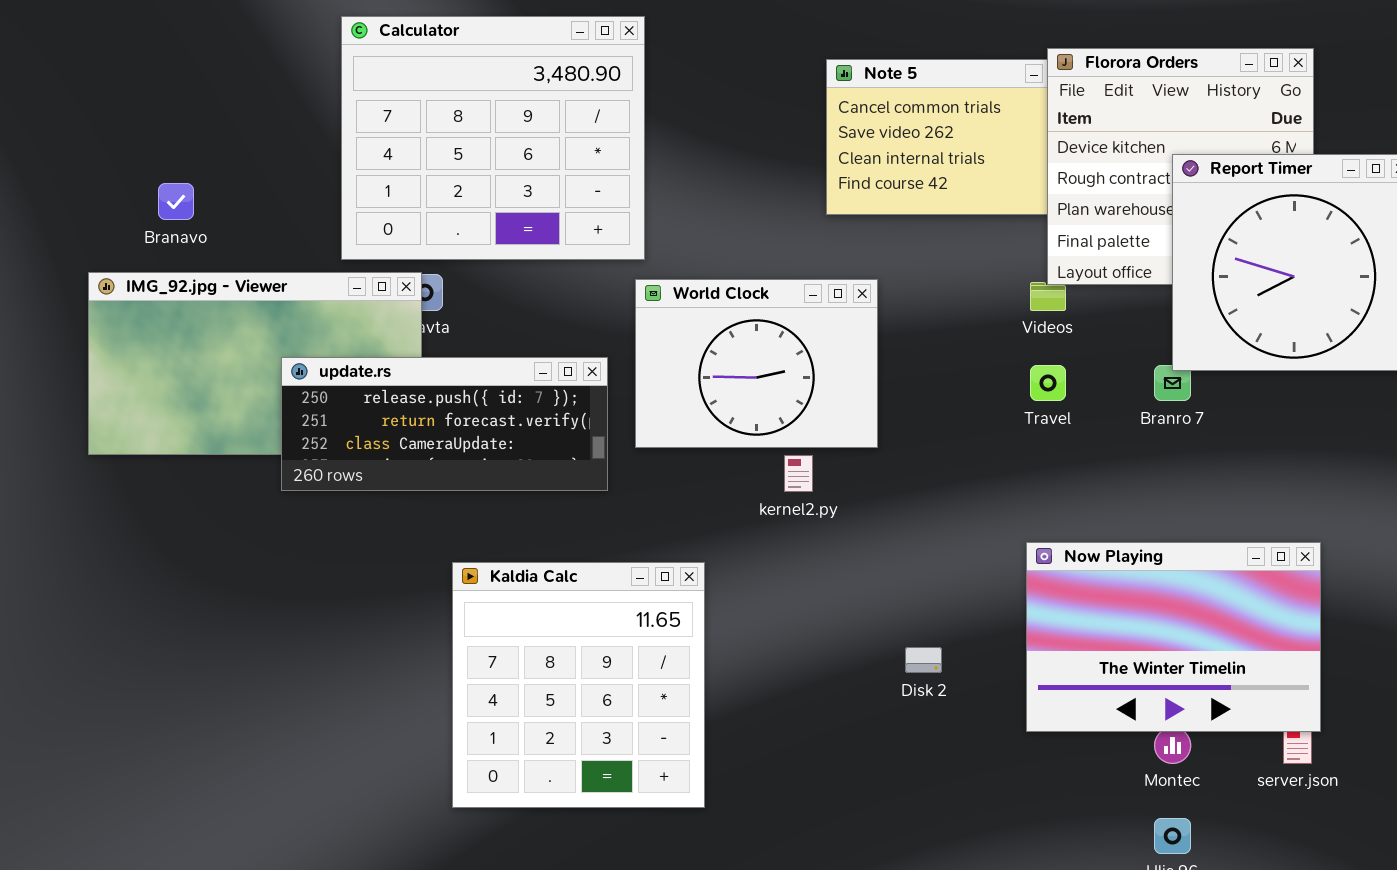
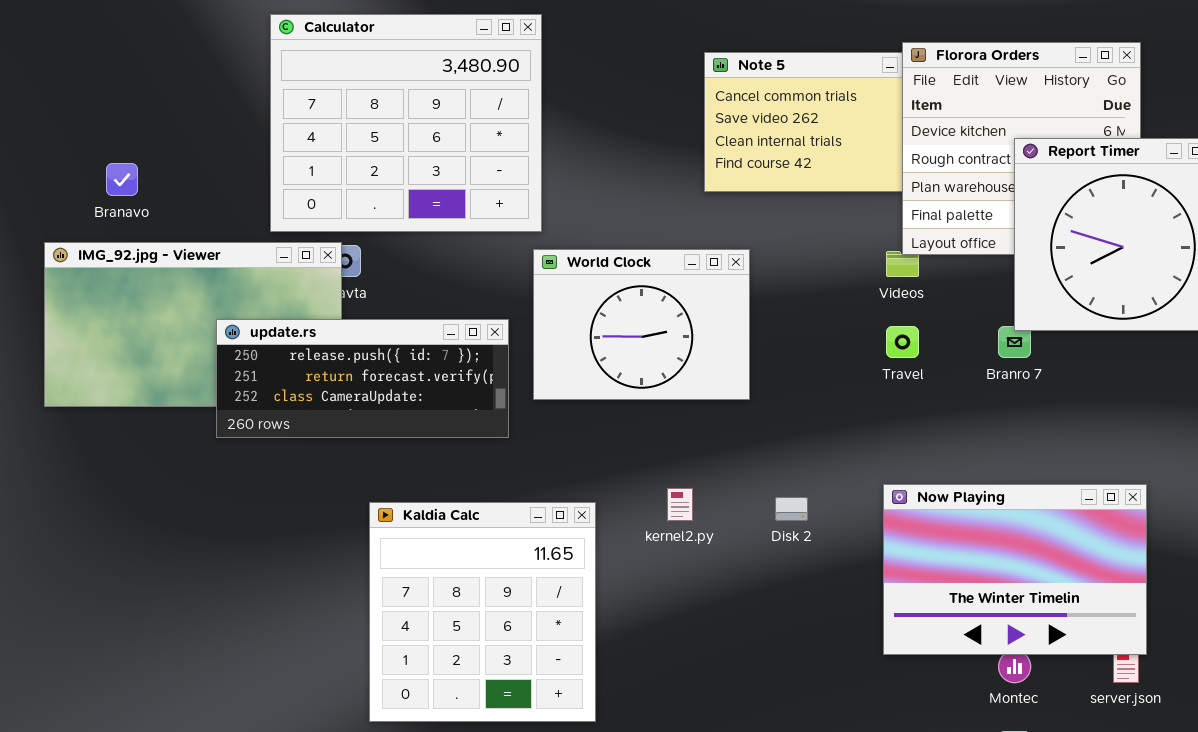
kernel2.py: [784,455,813,492] -> [667,488,693,521], moved
Disk 2: [905,647,942,673] -> [775,497,808,521], moved

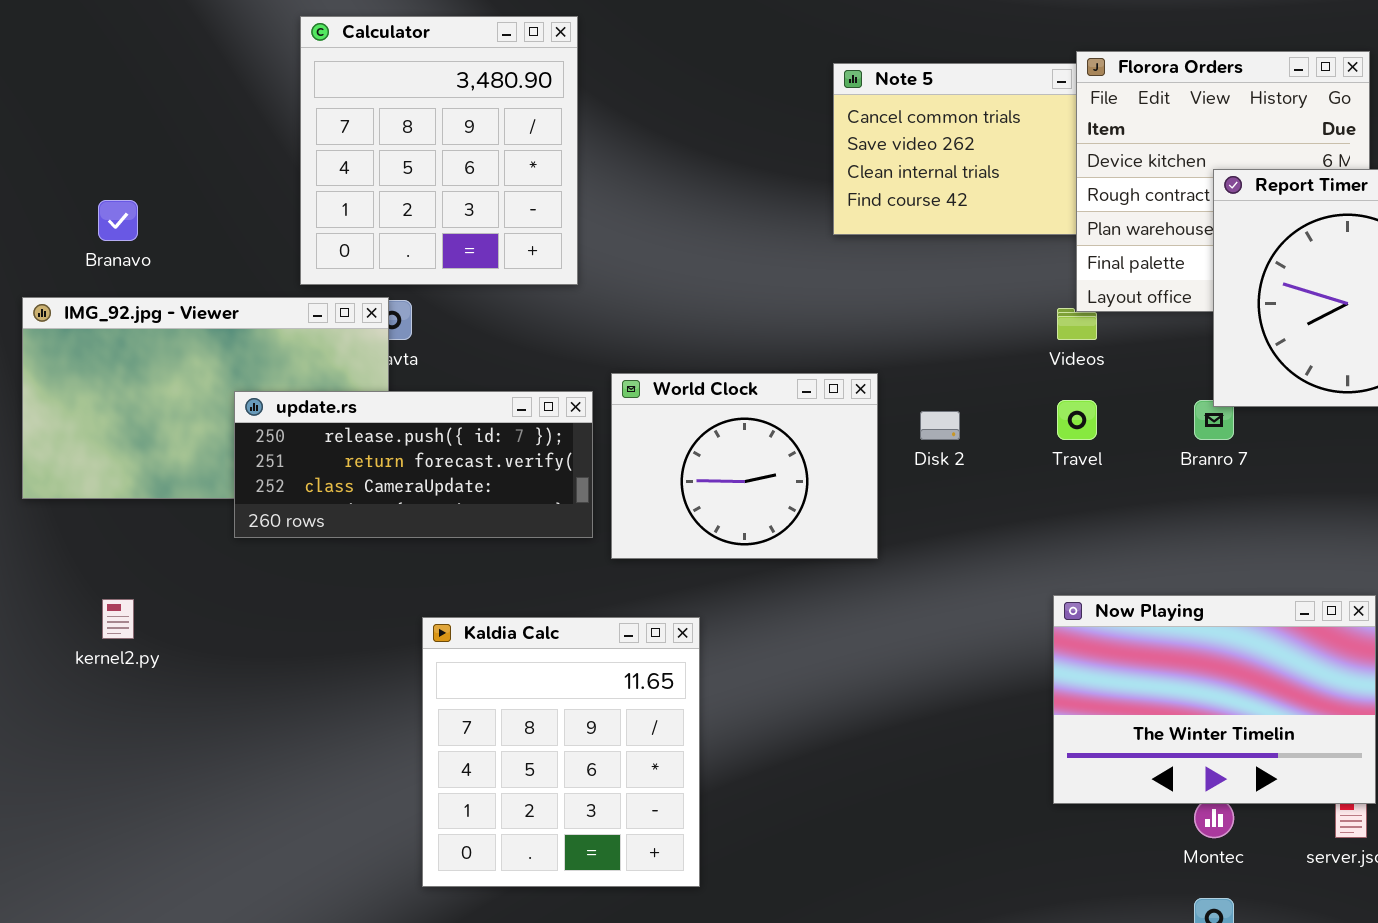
Calculator: [270,14,542,232] -> [300,16,578,285], resized
World Clock: [533,249,750,400] -> [611,373,878,559], moved
kernel2.py: [667,488,693,521] -> [102,599,134,639], moved
Disk 2: [775,497,808,521] -> [920,411,960,440], moved

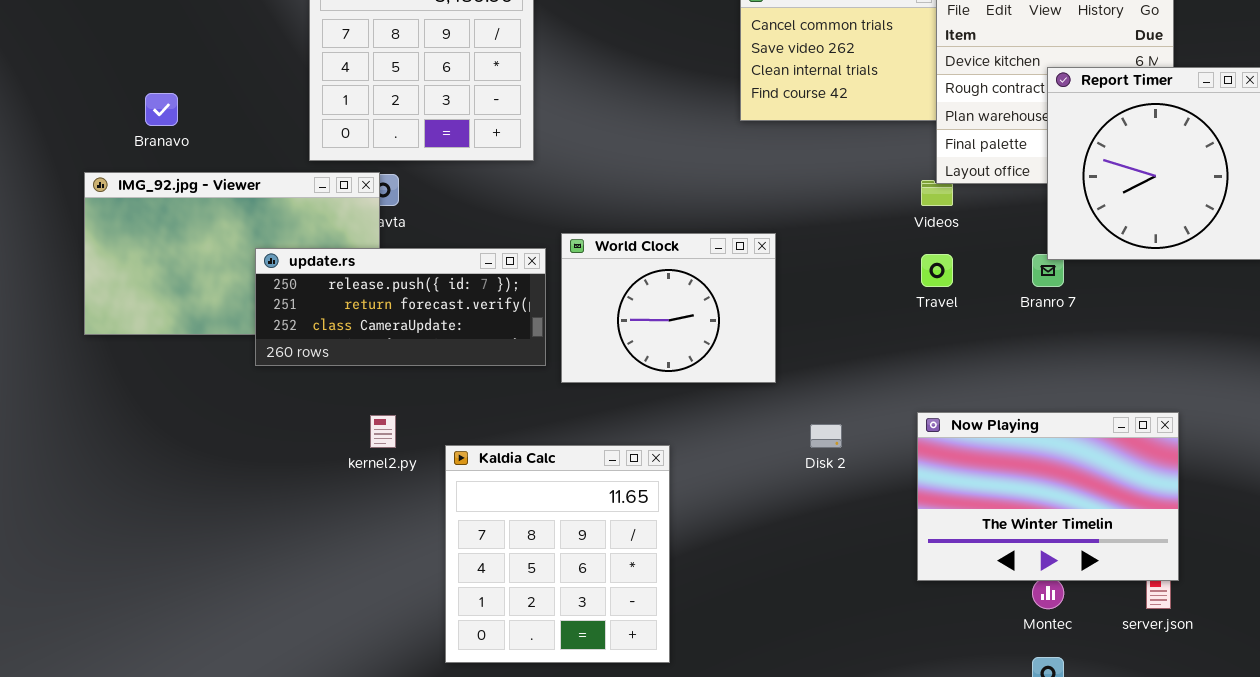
Disk 2: [920,411,960,440] -> [810,424,842,448], moved
kernel2.py: [102,599,134,639] -> [370,415,396,448], moved
Kaldia Calc: [422,617,700,887] -> [445,445,670,663], moved

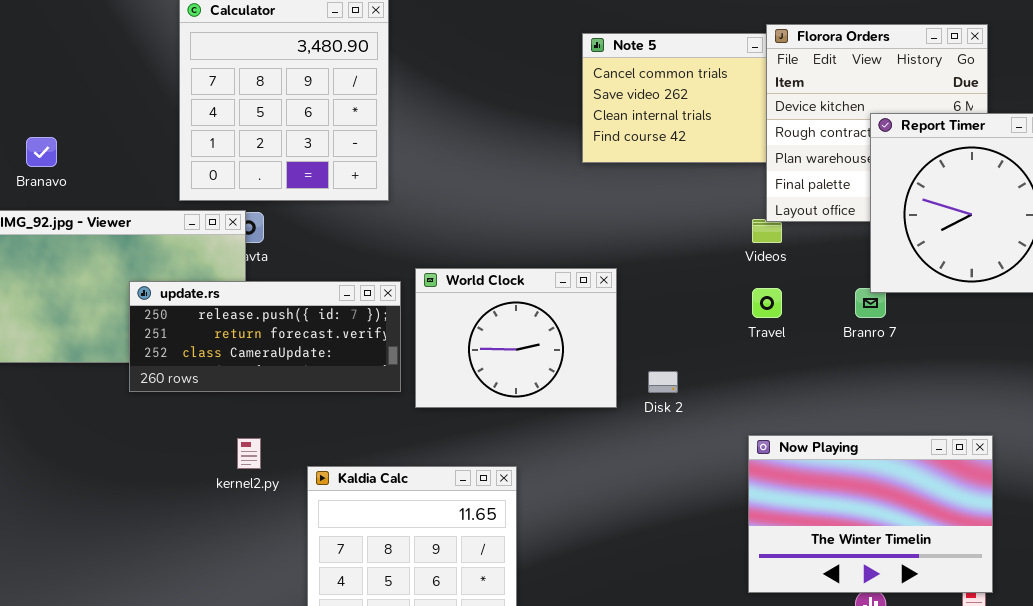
Disk 2: [810,424,842,448] -> [648,371,678,393], moved

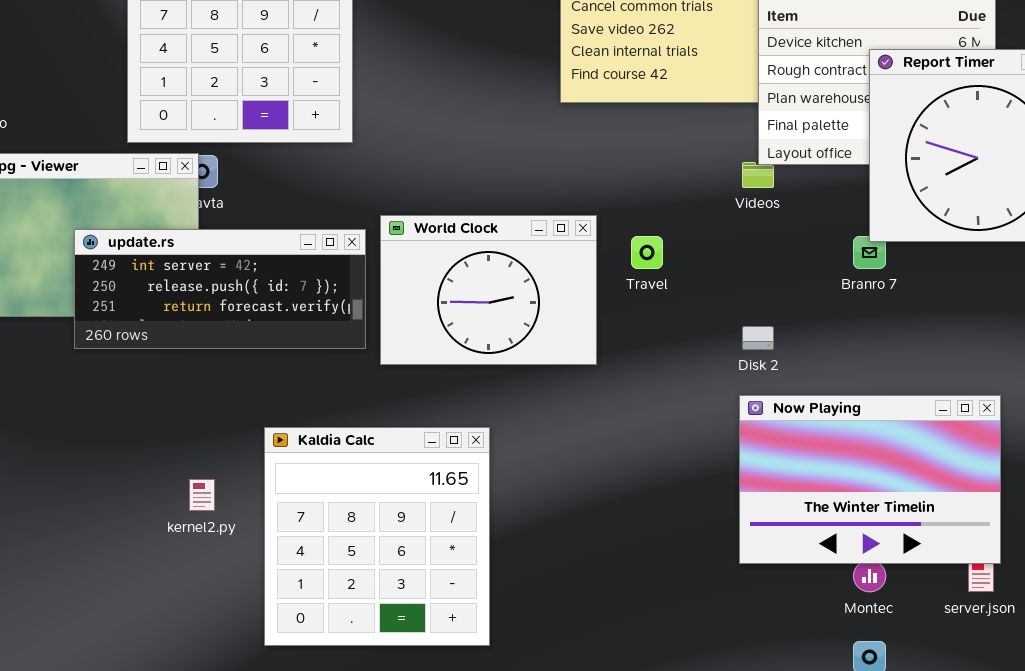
update.rs: [129,281,401,392] -> [74,229,366,349], scrolled up 1 row
Travel: [752,288,782,318] -> [631,236,663,269], moved
Disk 2: [648,371,678,393] -> [742,326,774,350], moved
kernel2.py: [237,438,261,469] -> [189,479,215,511], moved

